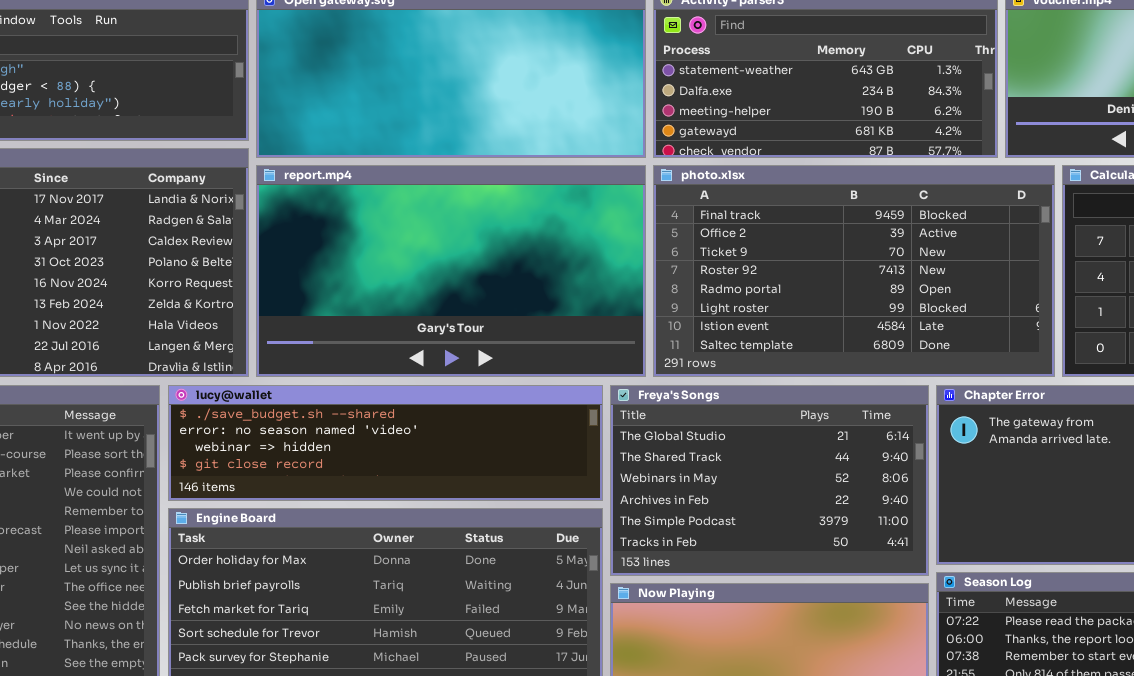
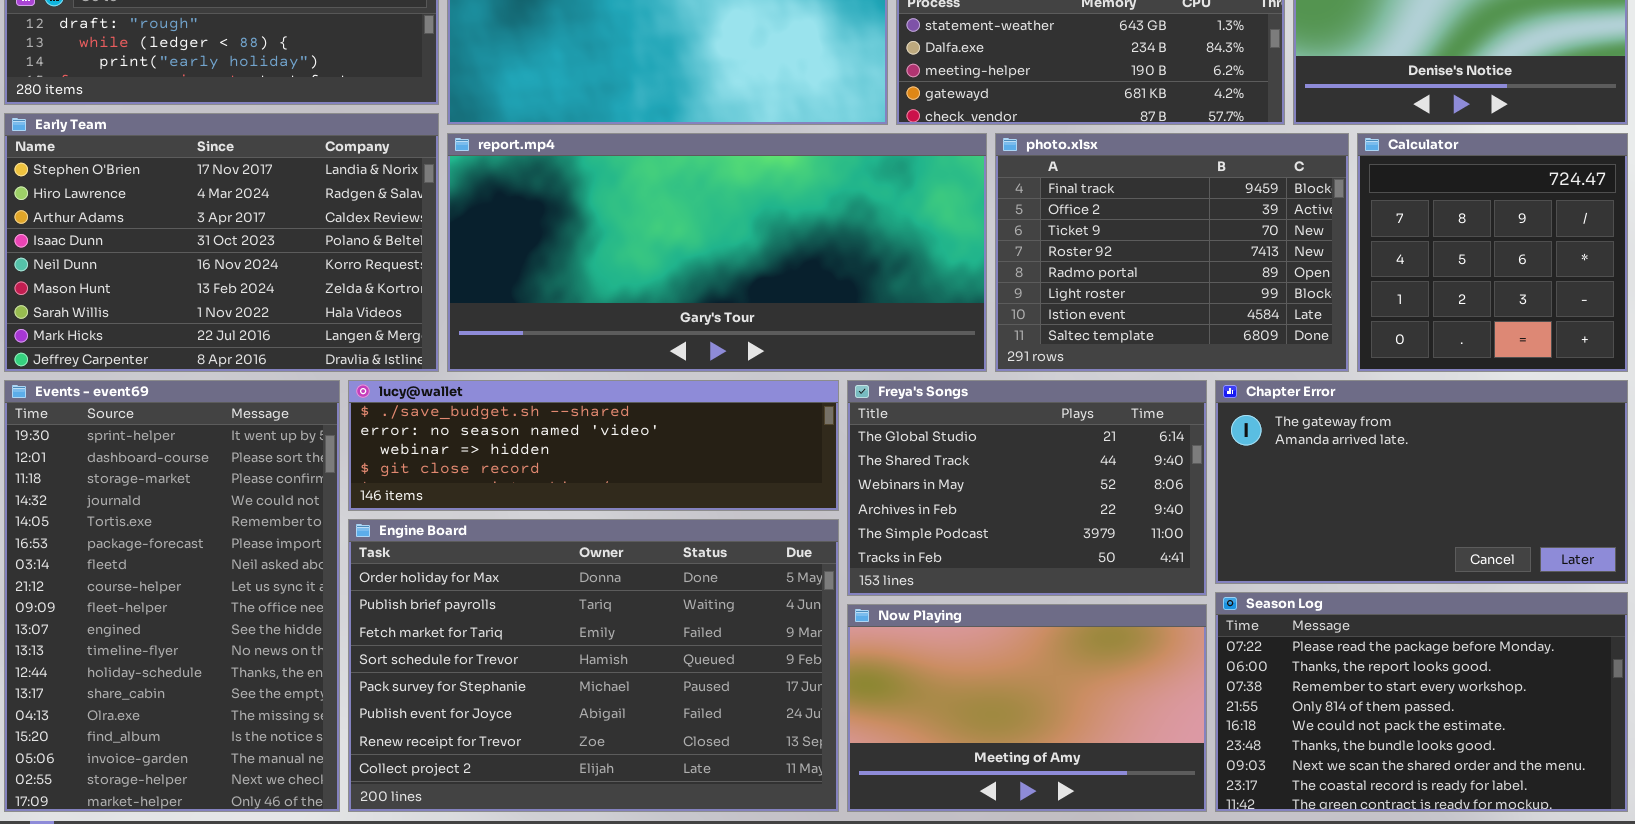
report.mp4: [256,165,646,377] -> [447,133,987,372], resized
photo.xlsx: [653,165,1055,377] -> [995,133,1349,372], resized

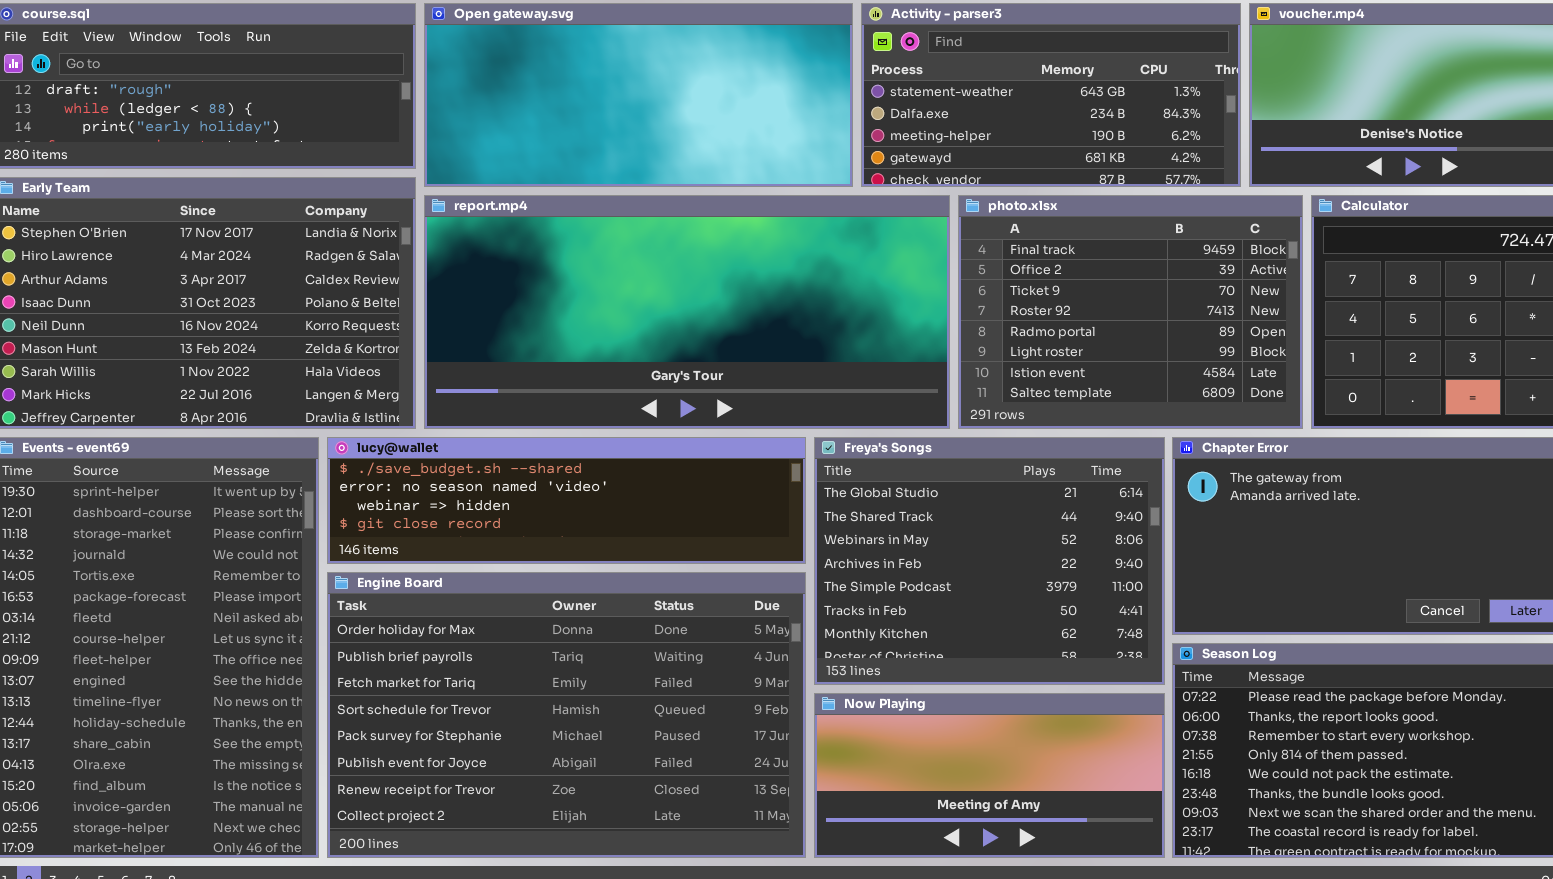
Freya's Songs: [847,380,1207,596] -> [814,437,1165,685], resized
Now Playing: [847,604,1207,812] -> [814,693,1165,858], resized

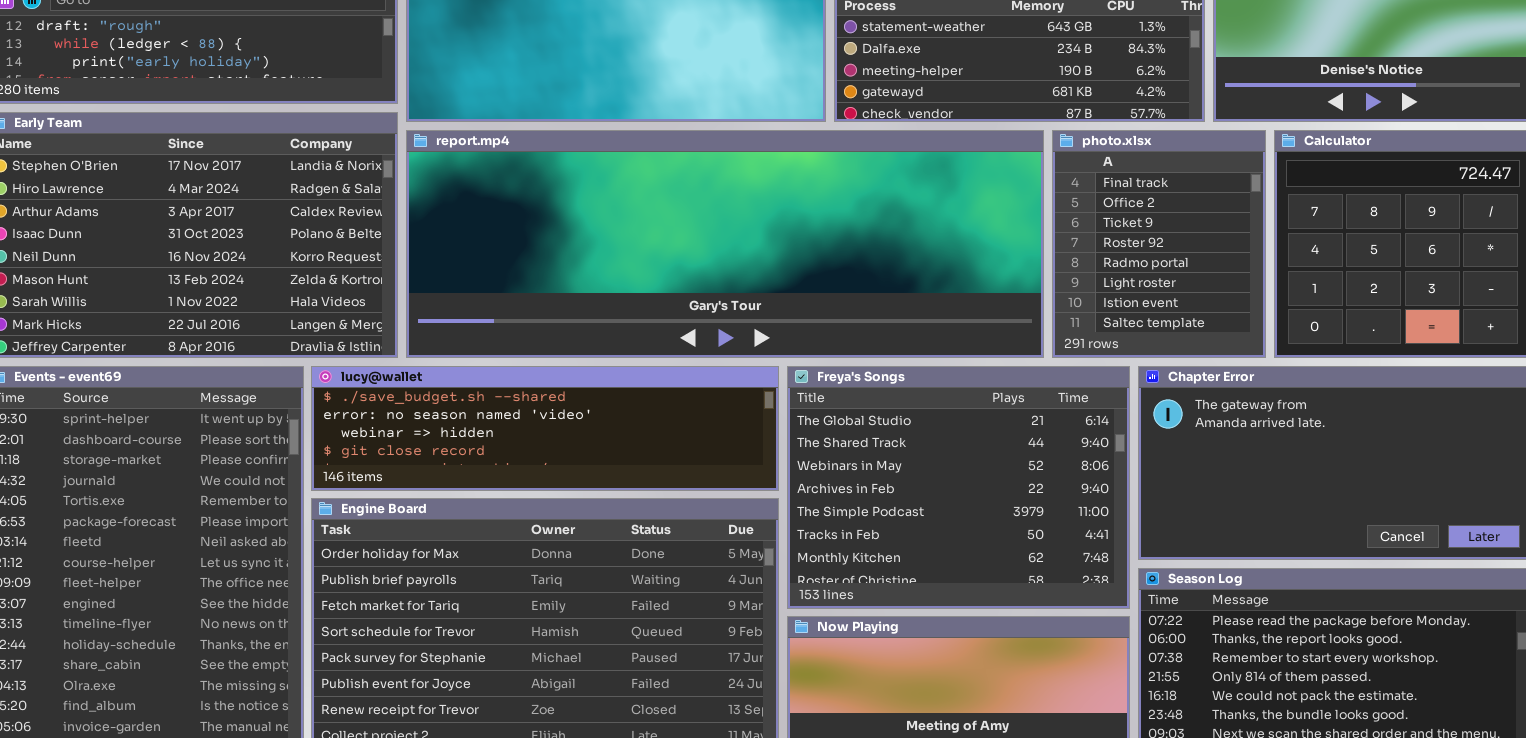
report.mp4: [424,195,950,429] -> [406,130,1044,358], resized
photo.xlsx: [958,195,1303,429] -> [1052,130,1266,358], resized

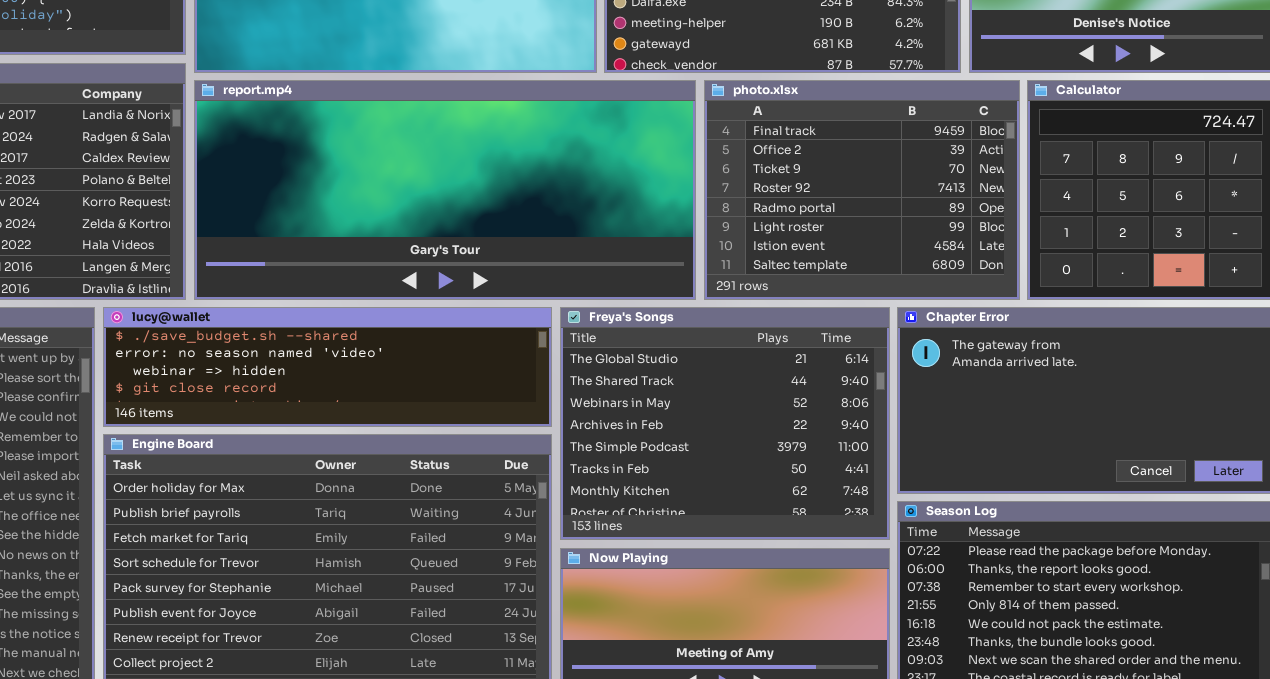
report.mp4: [406,130,1044,358] -> [194,80,696,300], resized
photo.xlsx: [1052,130,1266,358] -> [704,80,1020,300], resized

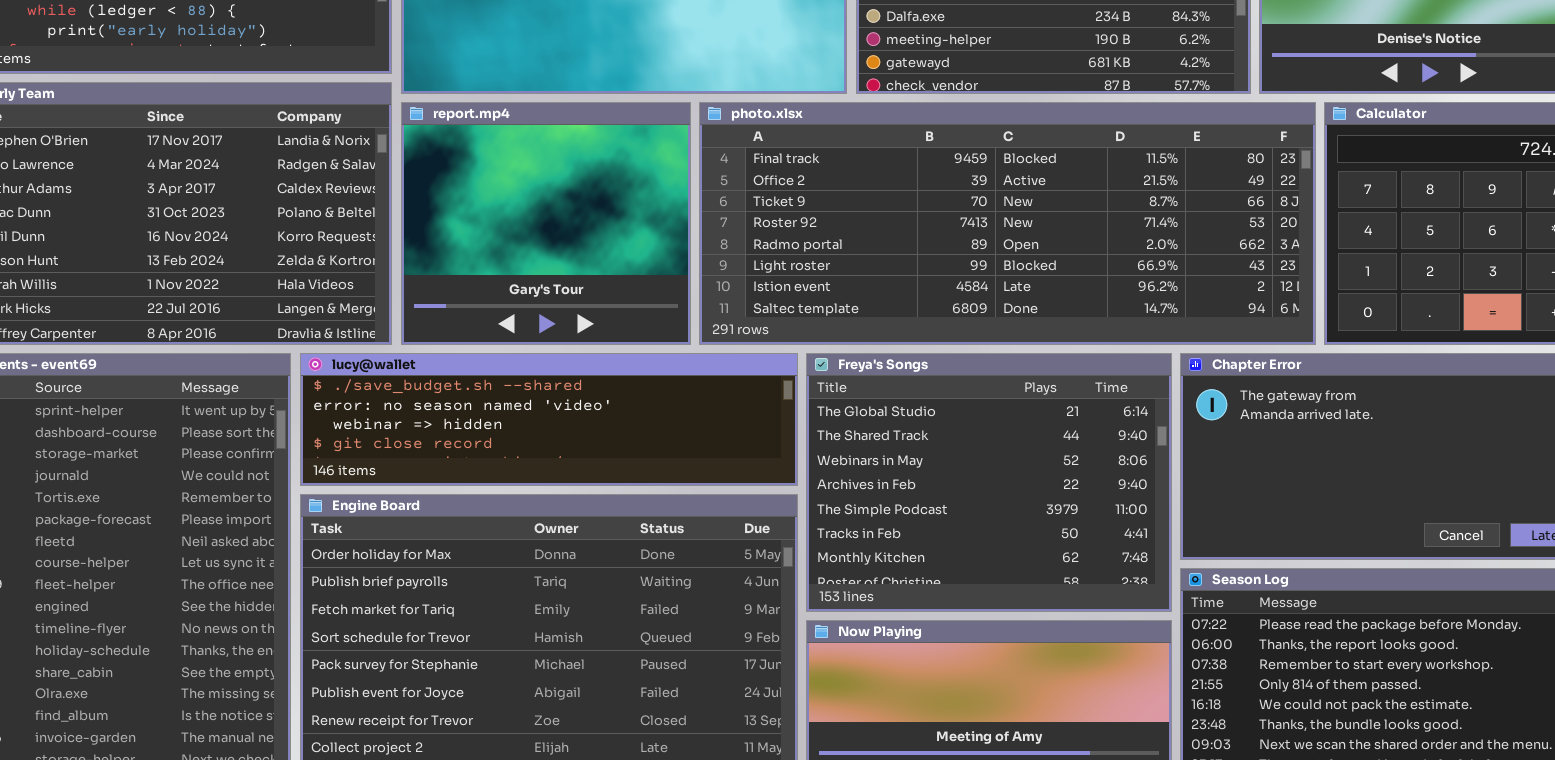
report.mp4: [194,80,696,300] -> [401,102,691,345], resized
photo.xlsx: [704,80,1020,300] -> [699,102,1316,345], resized

